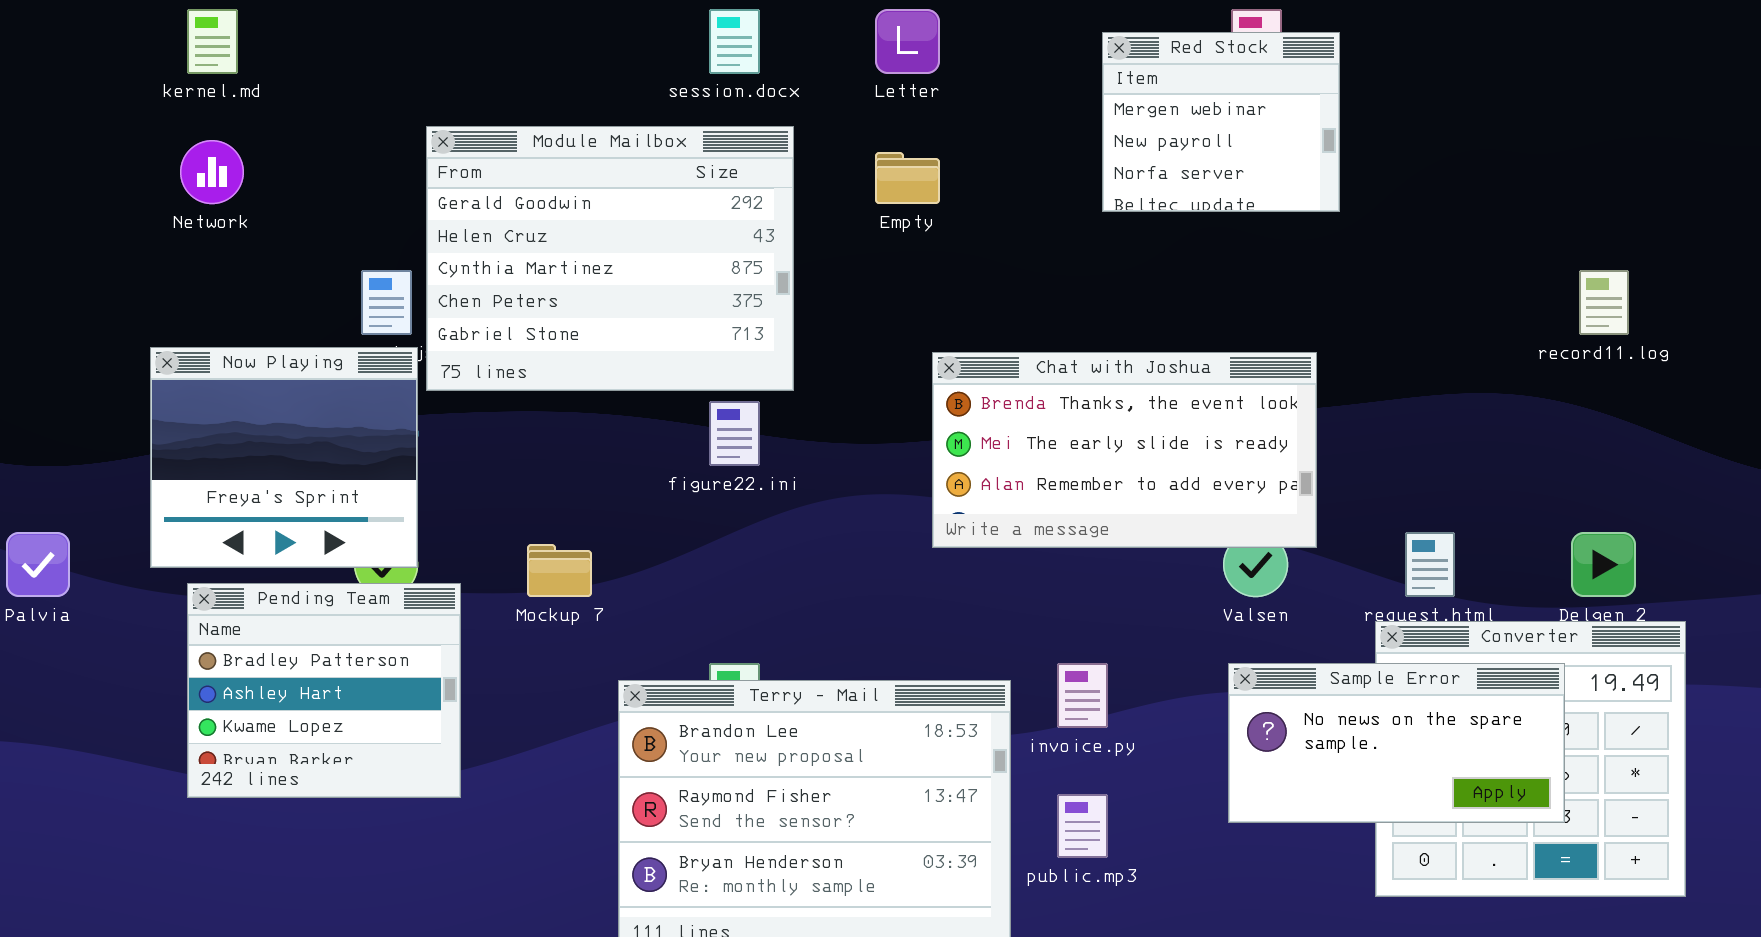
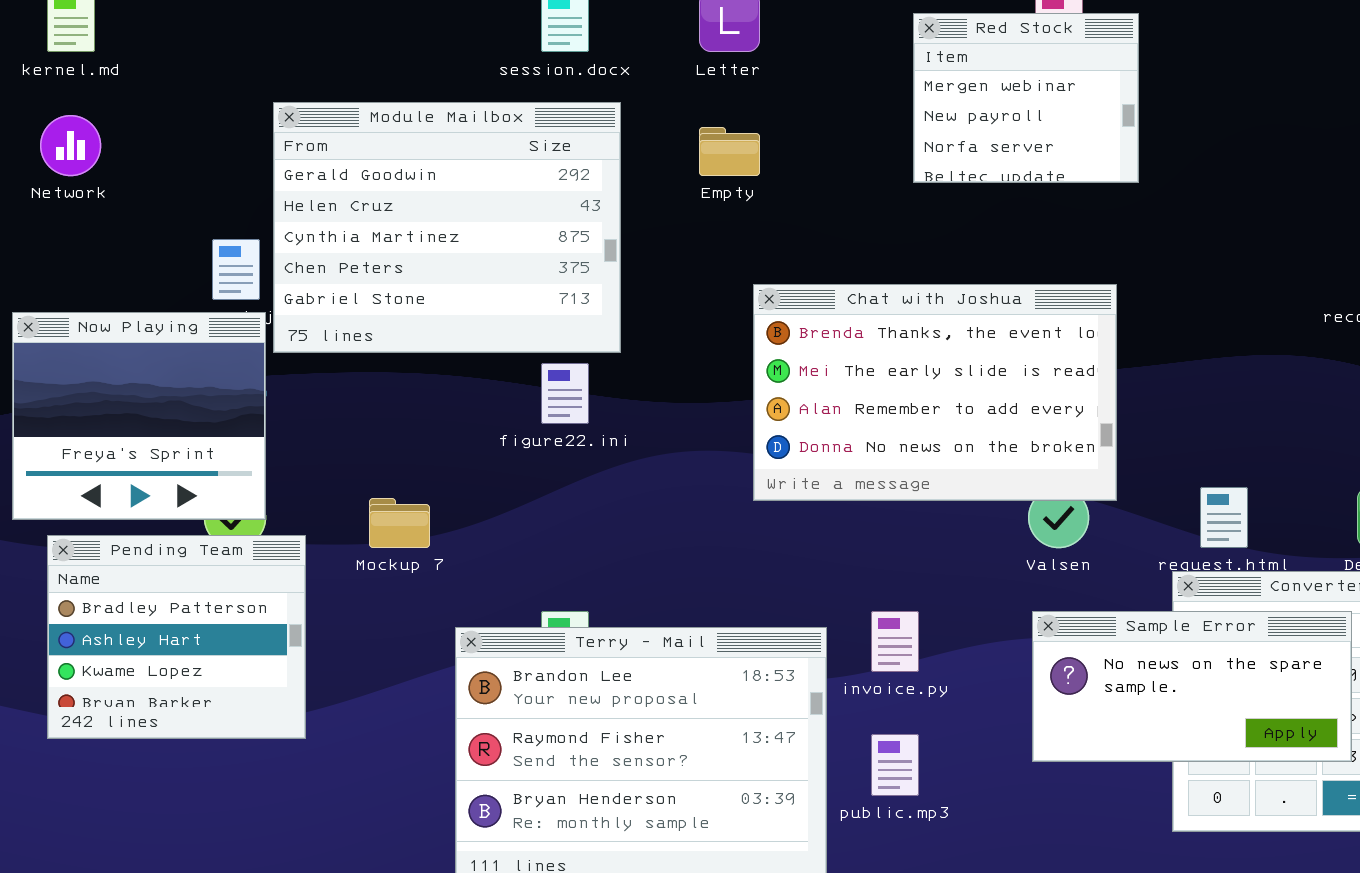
Chat with Joshua: [932,352,1317,548] -> [753,284,1117,501], resized

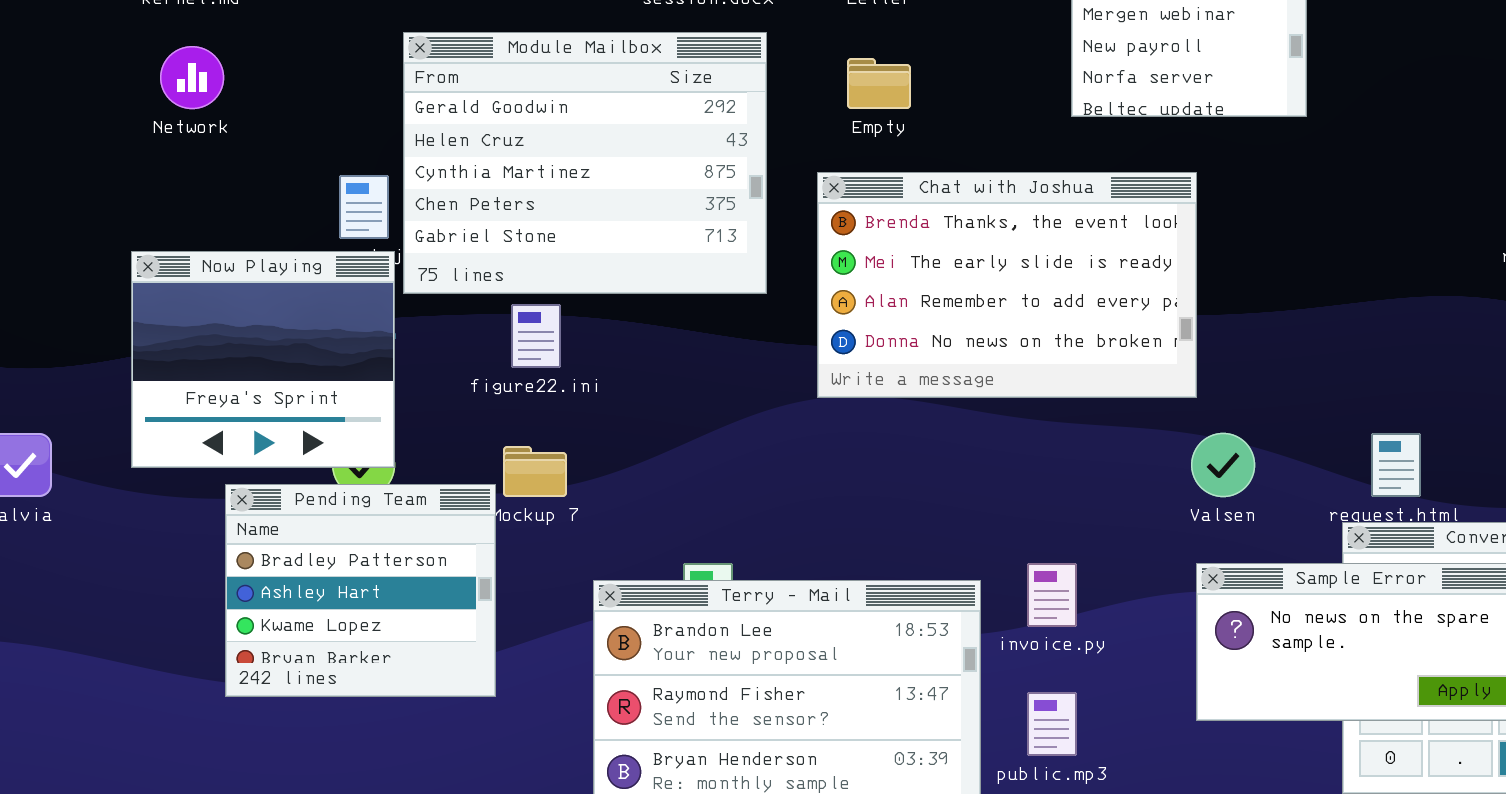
Chat with Joshua: [753,284,1117,501] -> [817,172,1197,398], moved
figure22.ini: [541,363,589,424] -> [511,304,561,368], moved
Pending Team: [47,535,306,739] -> [225,484,496,697], moved

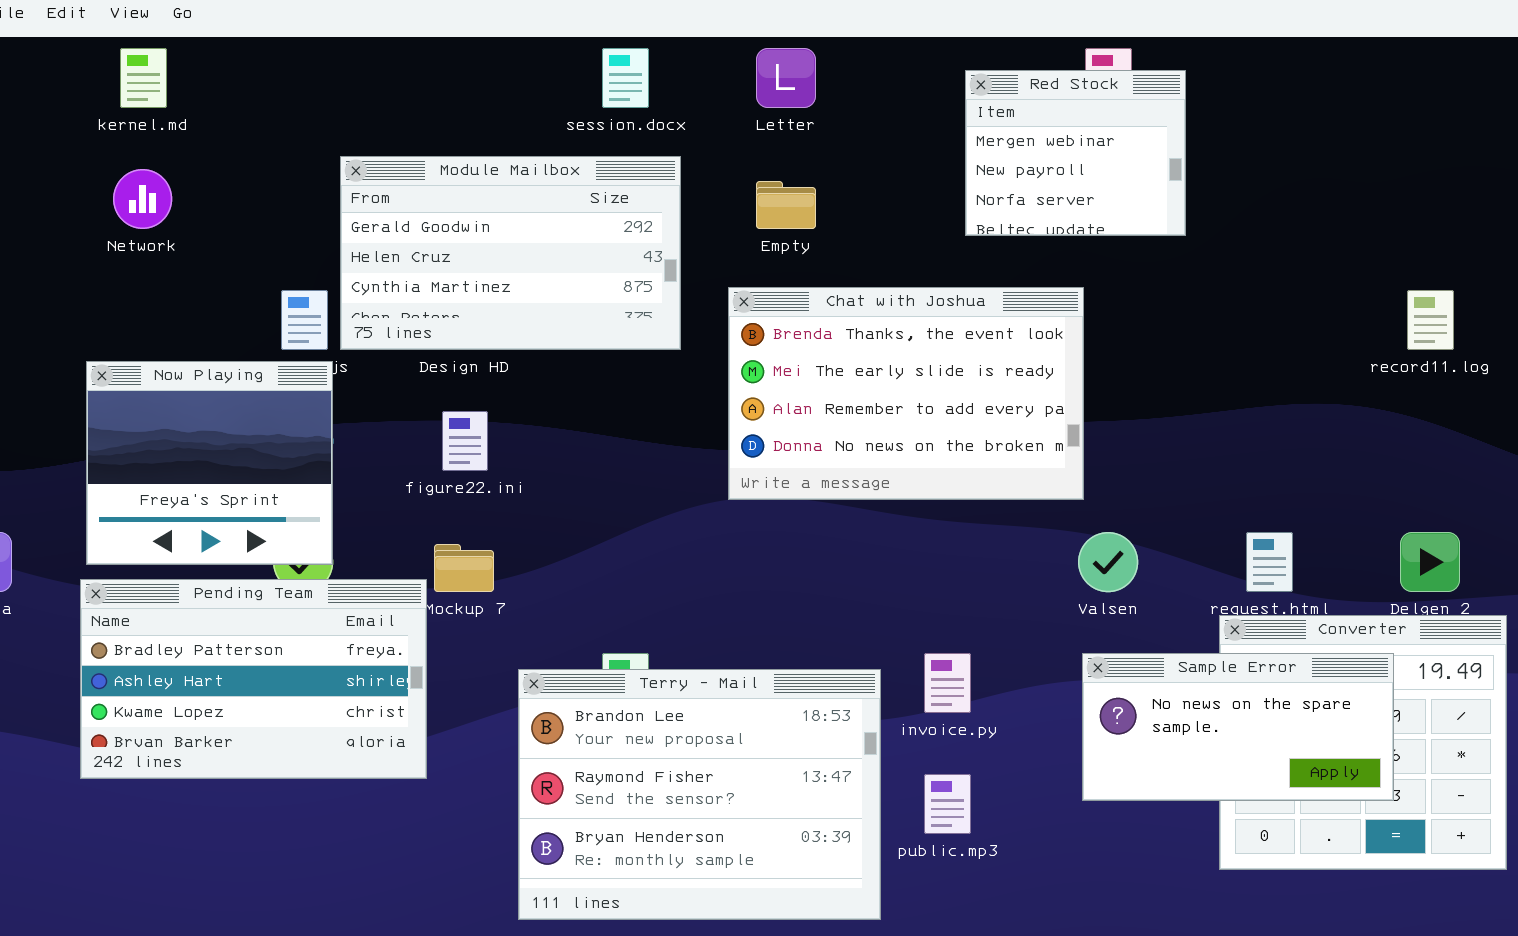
Module Mailbox: [403,32,767,294] -> [340,156,681,350], resized
Pending Team: [225,484,496,697] -> [80,579,427,779], resized

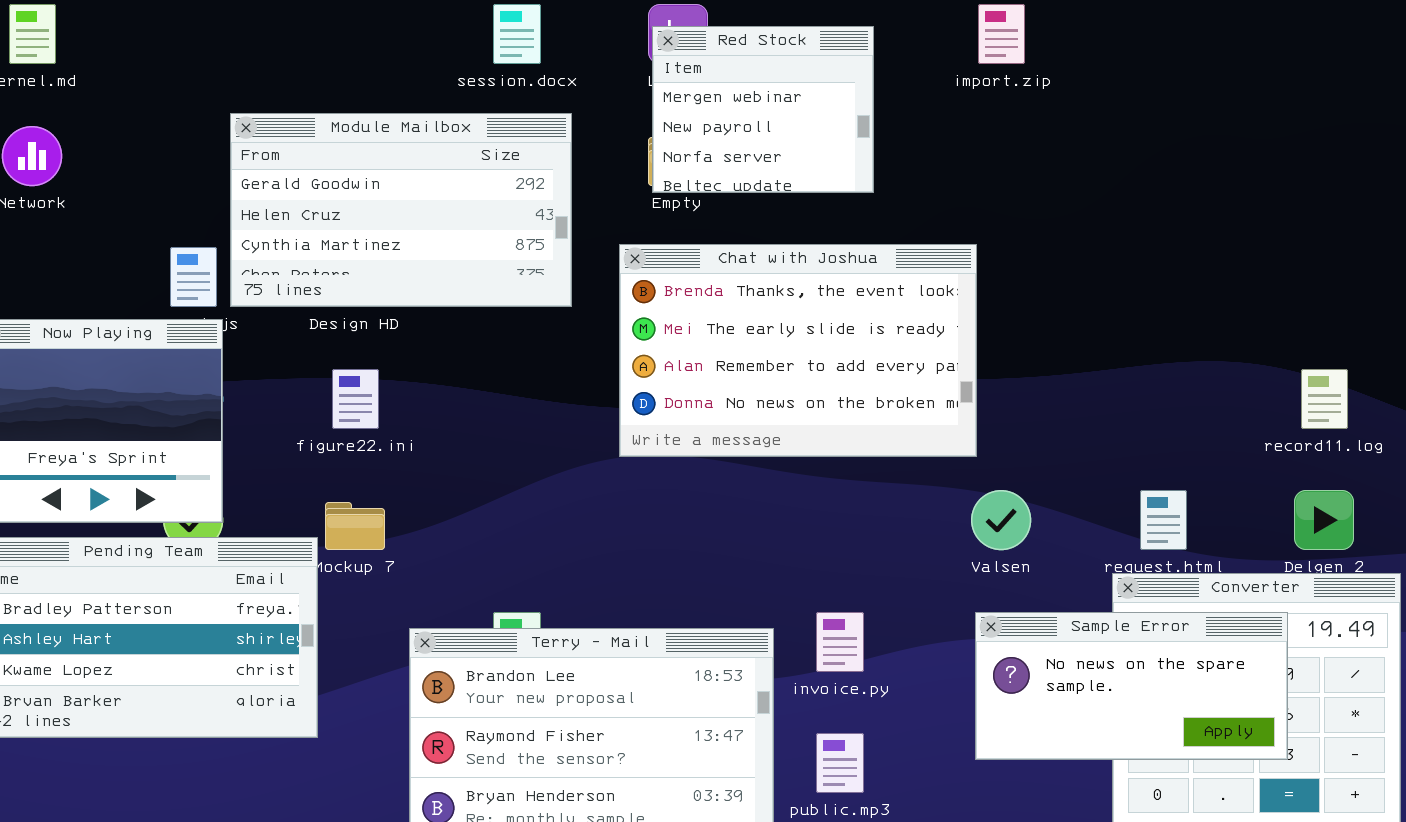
Red Stock: [965,70,1186,236] -> [652,26,874,193], moved
record11.log: [1407,290,1454,350] -> [1301,369,1348,429], moved

